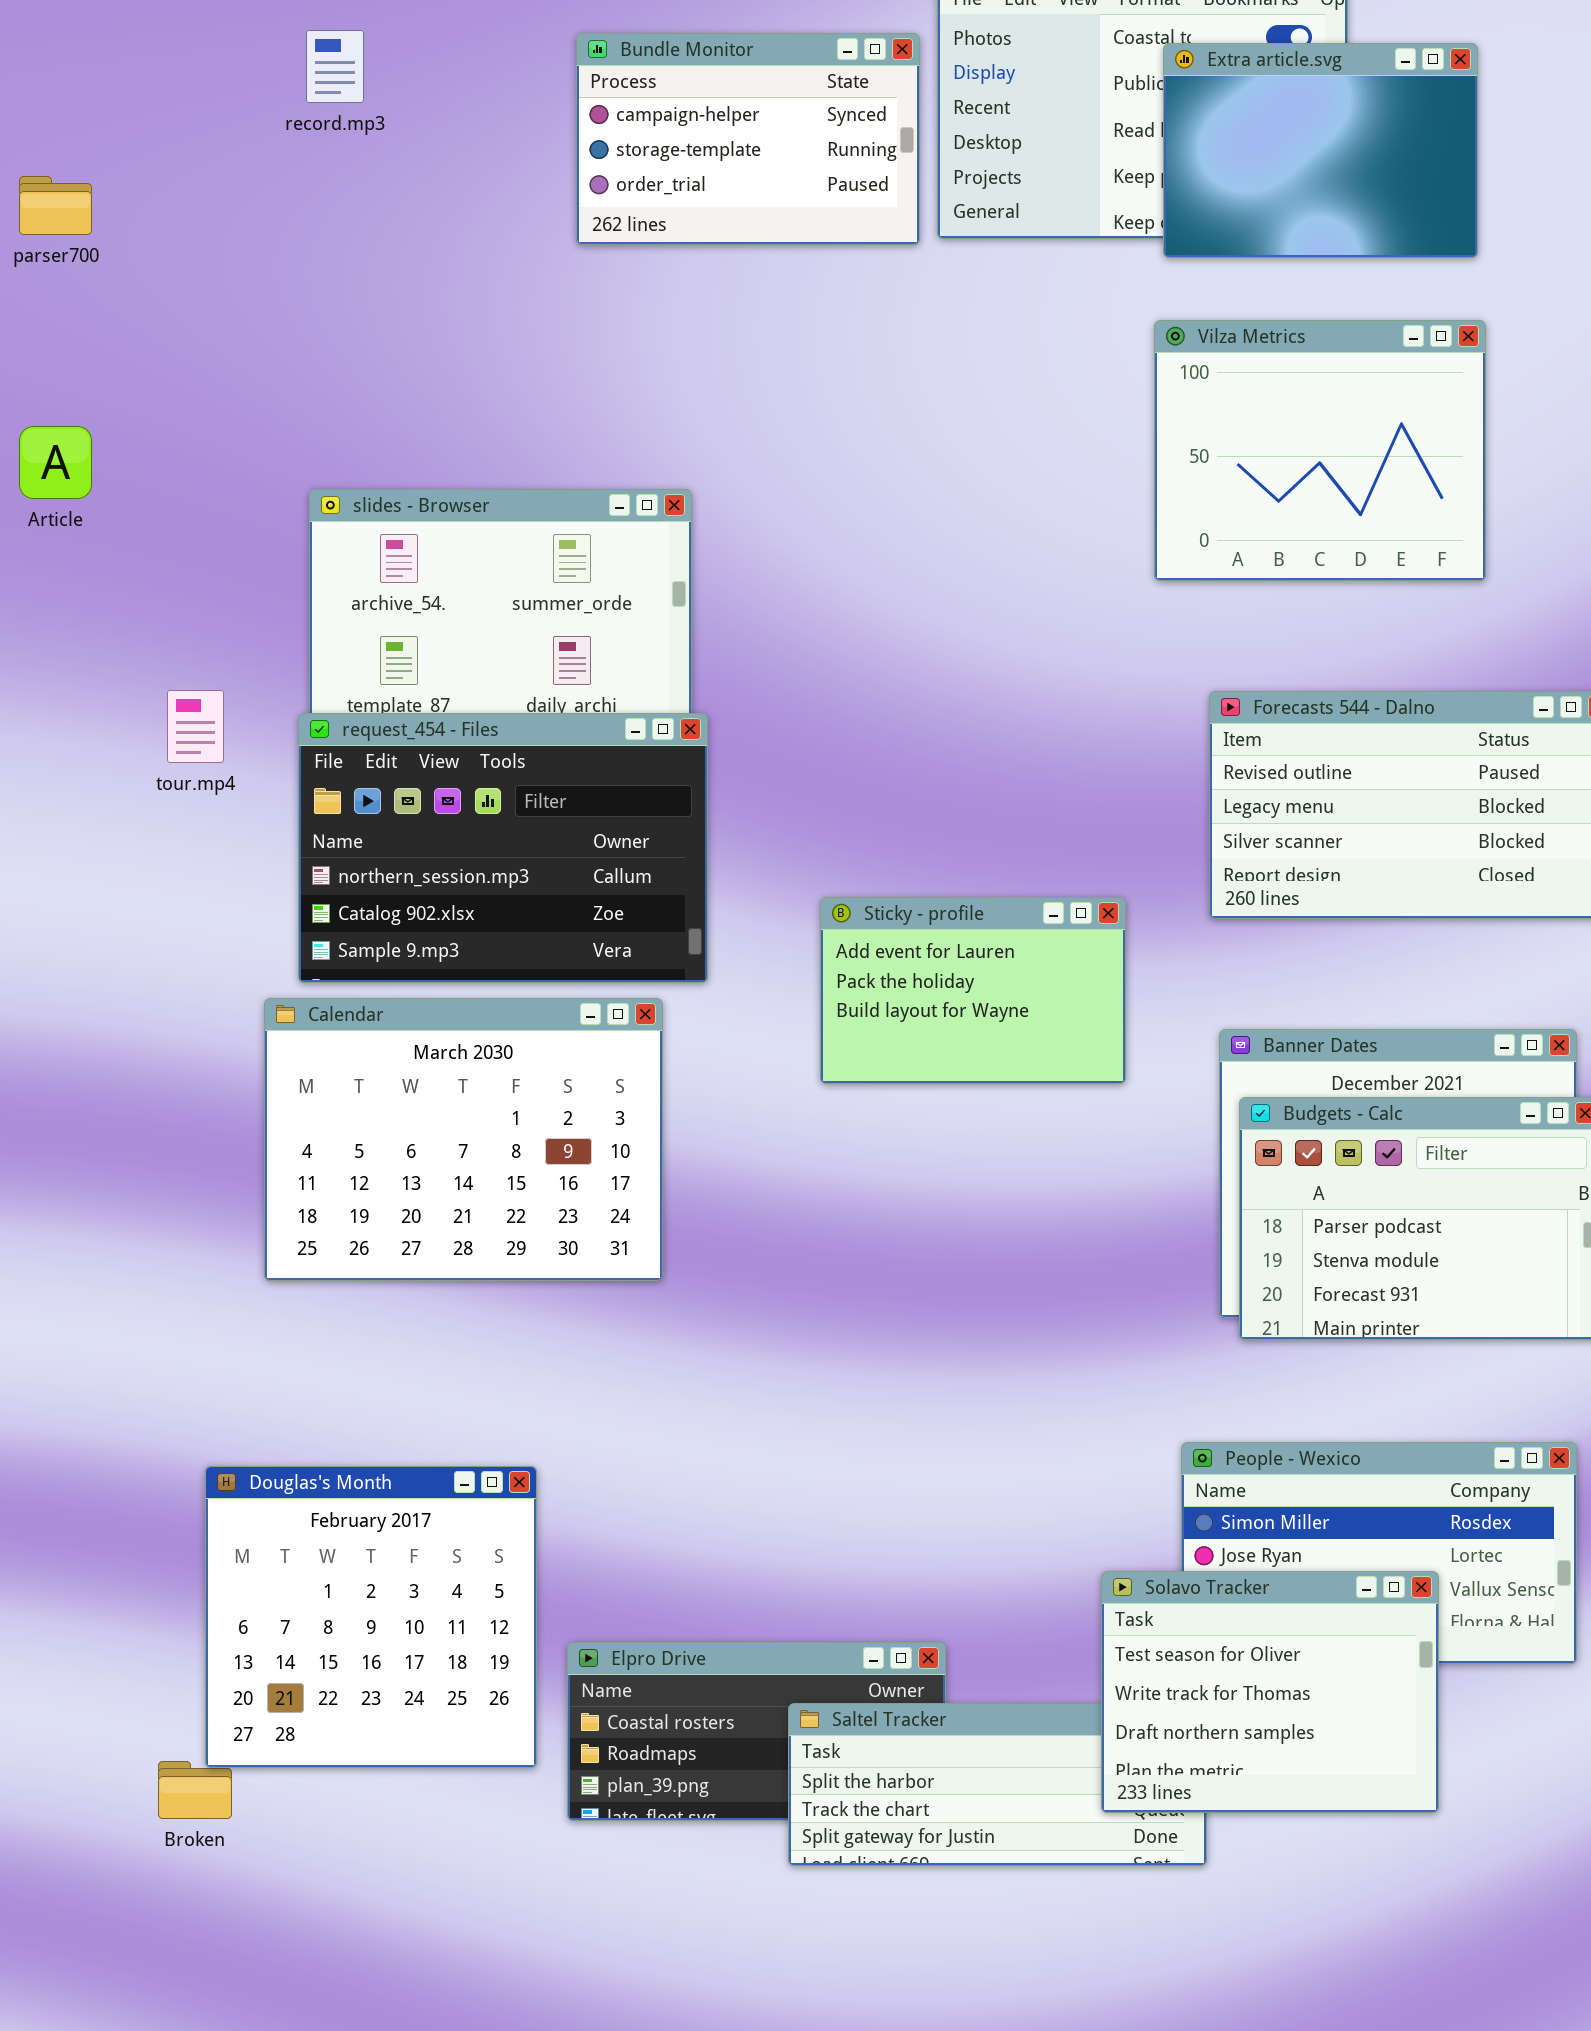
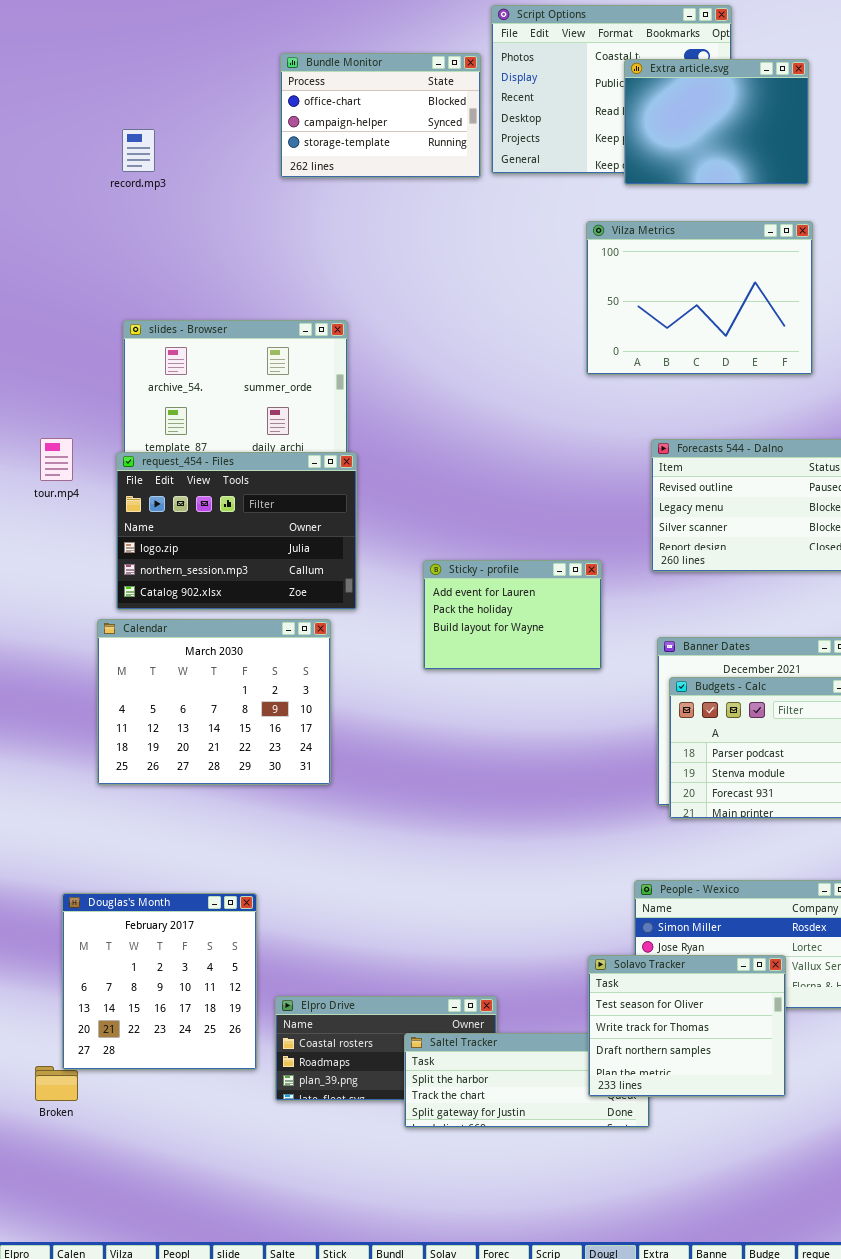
record.mp3: [306,30,364,103] -> [122,129,155,172], moved
Bundle Monitor: [576,33,920,245] -> [280,53,481,178], scrolled up 1 row
Vilza Metrics: [1154,320,1486,581] -> [586,221,813,375], resized
request_454 - Files: [298,713,708,983] -> [116,452,357,610], scrolled up 1 row

